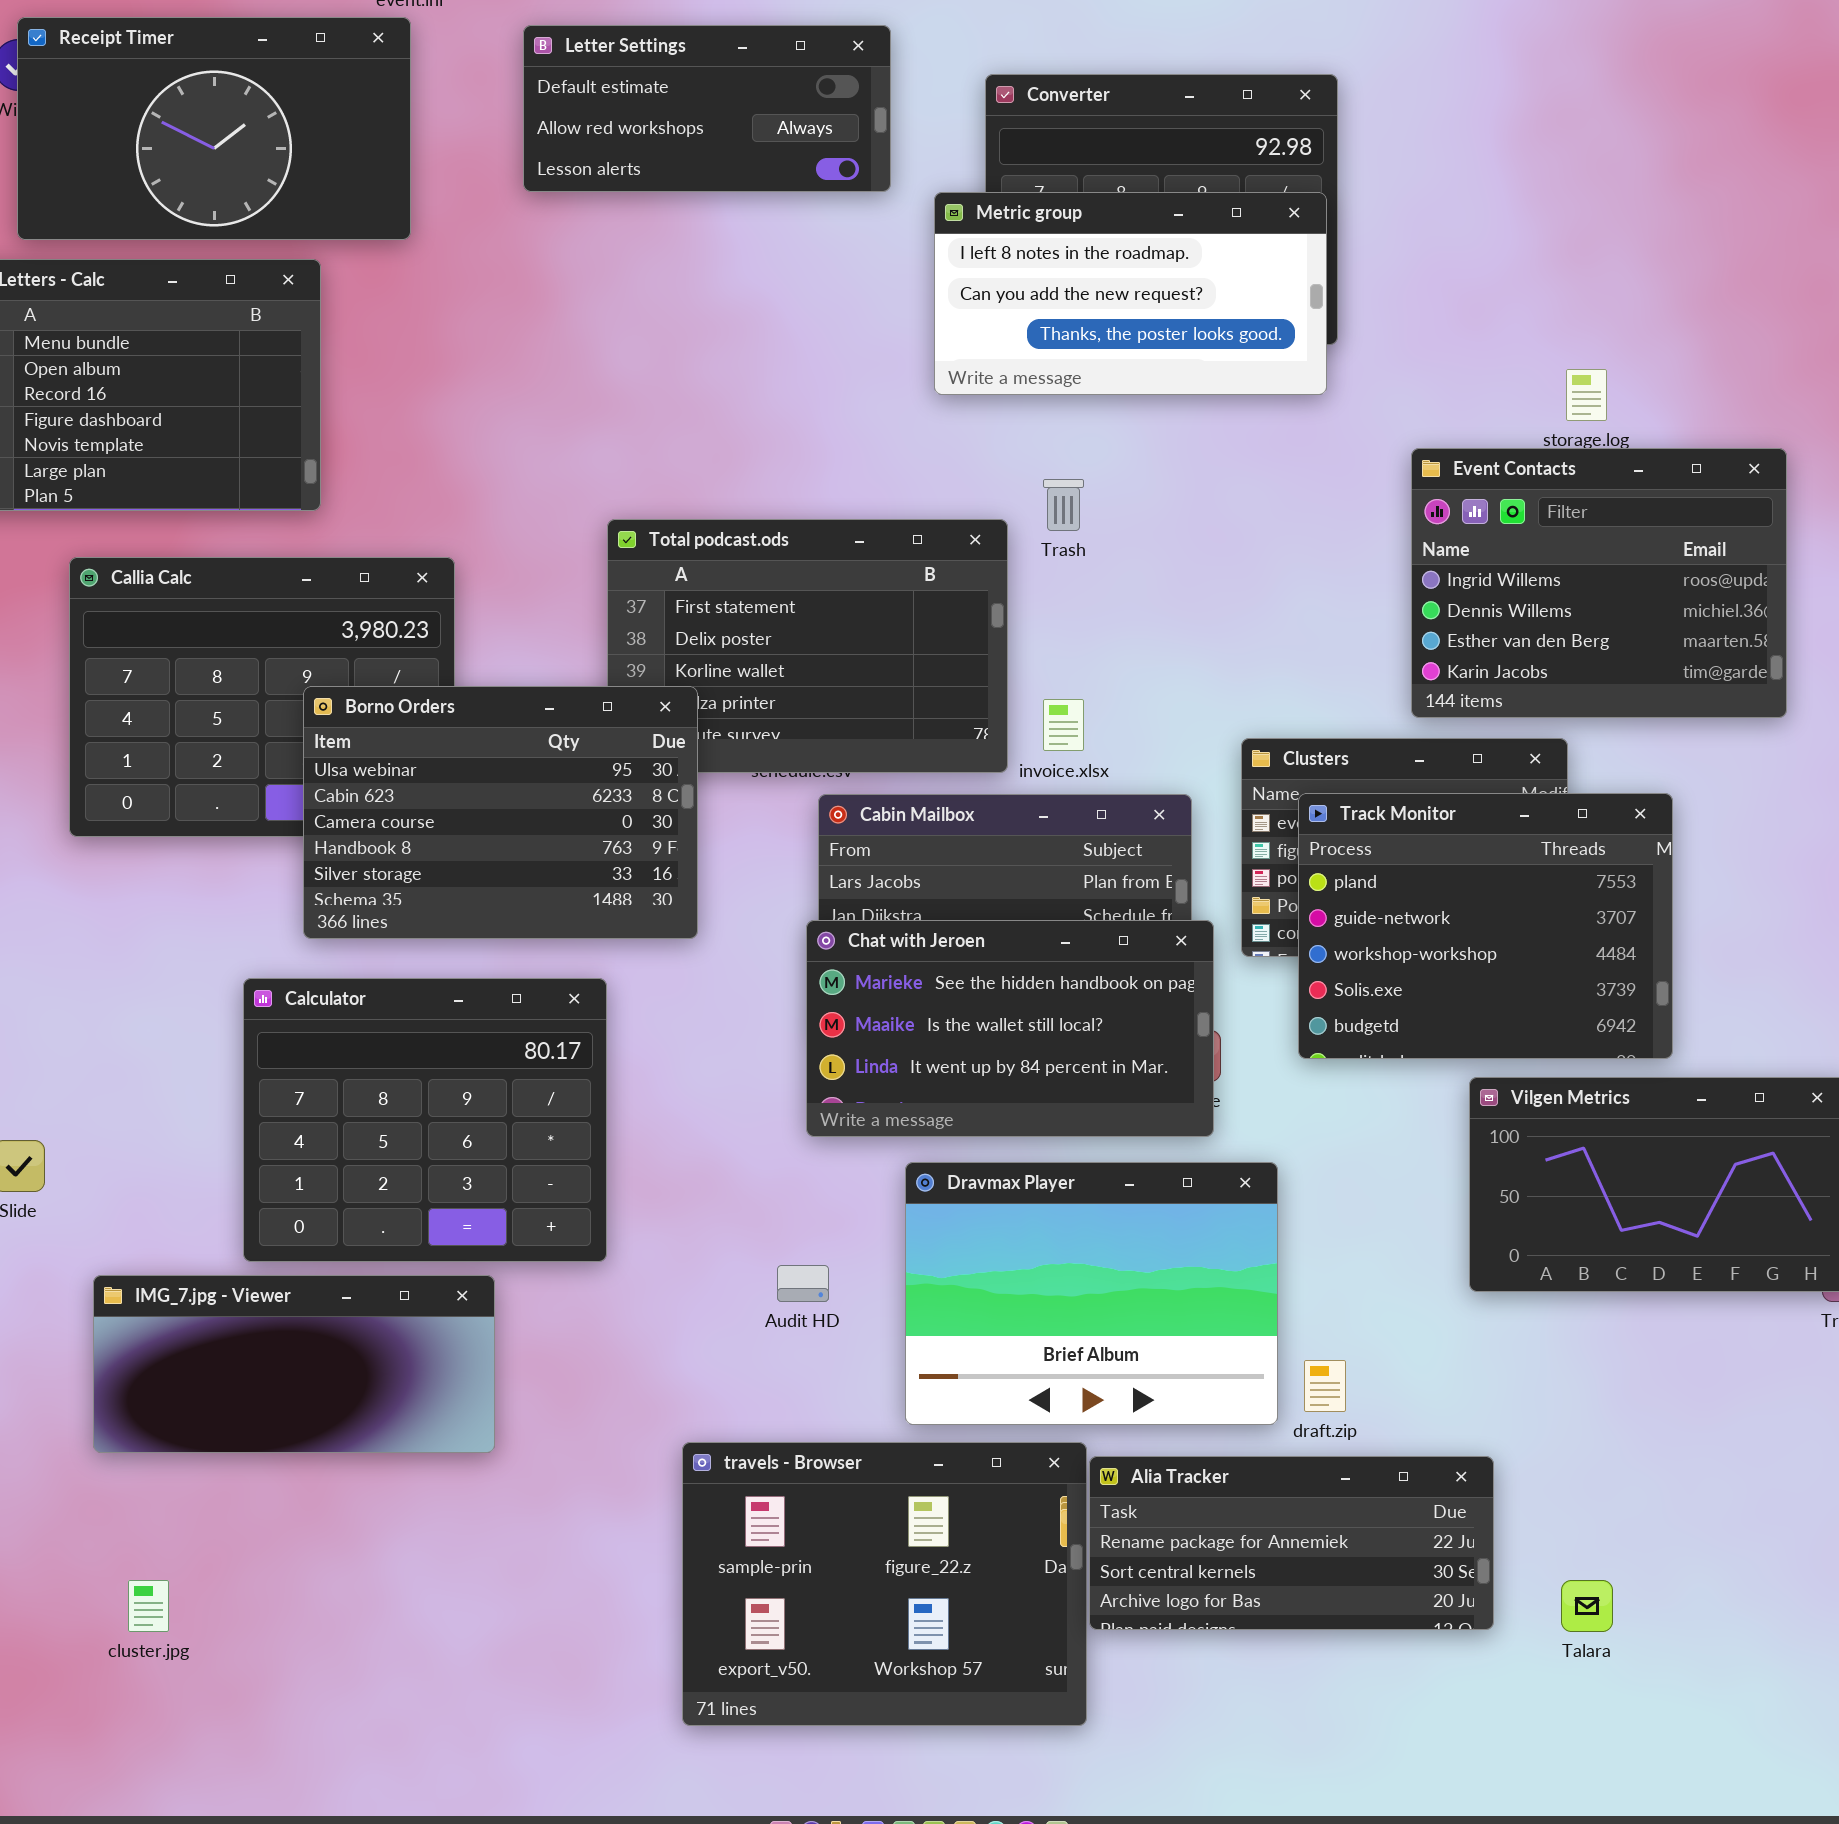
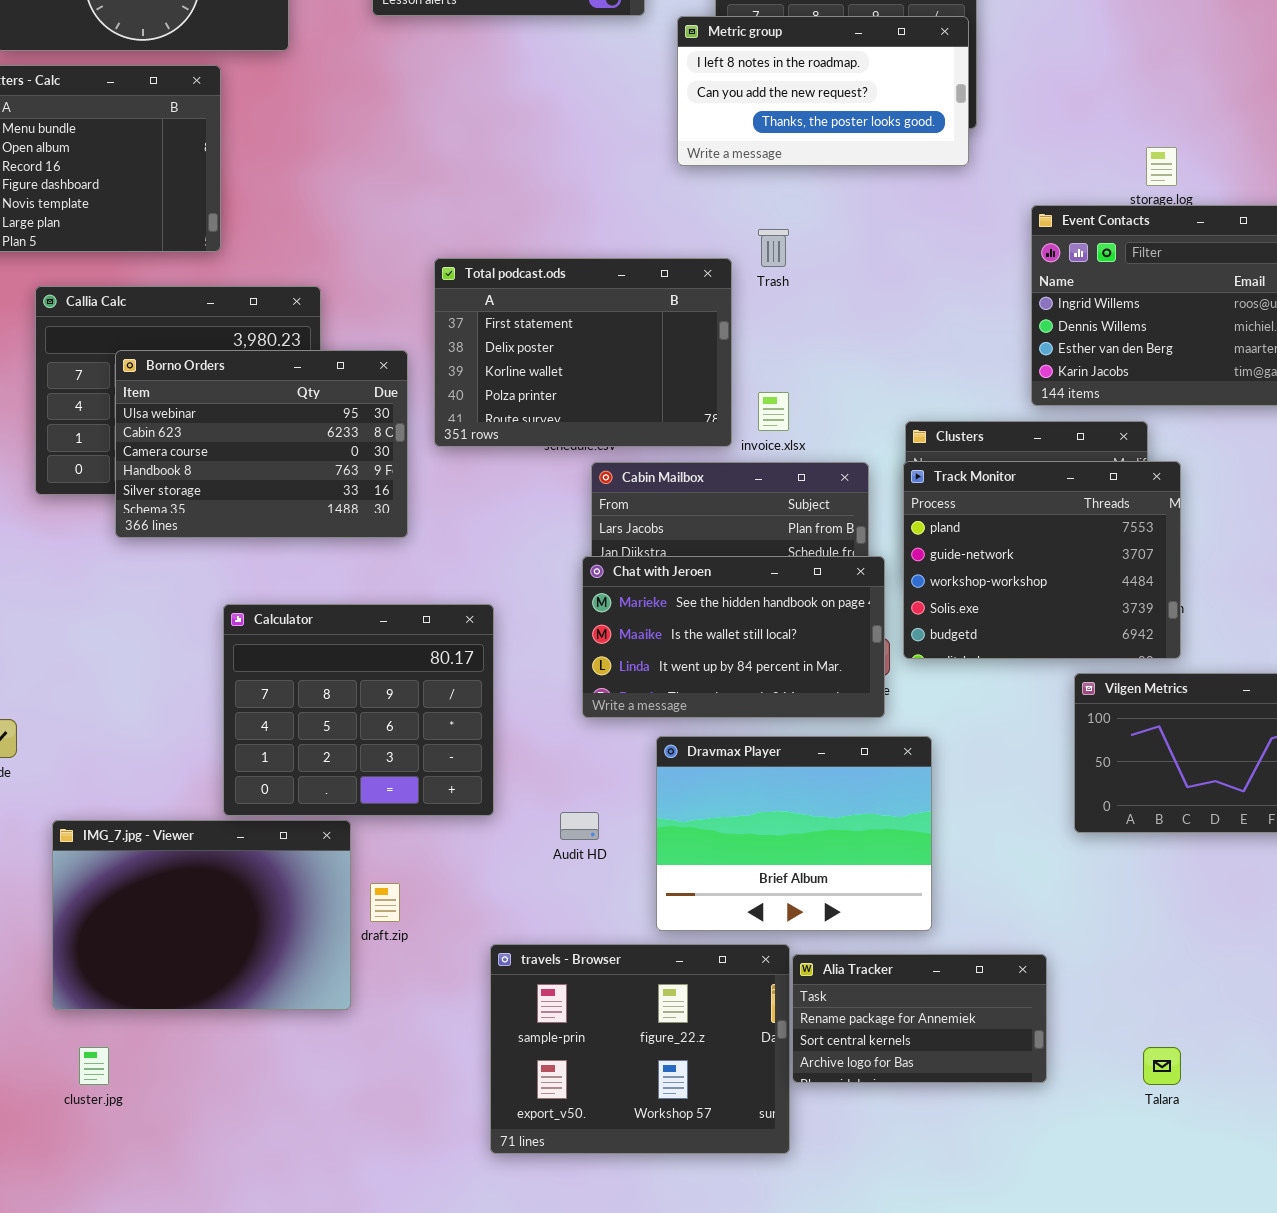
Borno Orders: [303,686,698,939] -> [115,350,408,538], moved
Track Monitor: [1298,793,1673,1059] -> [903,461,1181,659], moved
Calculator: [243,978,607,1262] -> [223,604,494,816], moved
IMG_7.jpg - Viewer: [93,1275,495,1453] -> [52,820,351,1010], resized
draft.zip: [1304,1360,1346,1412] -> [370,883,400,922], moved
Alia Tracker: [1089,1456,1494,1630] -> [792,954,1047,1083], resized

